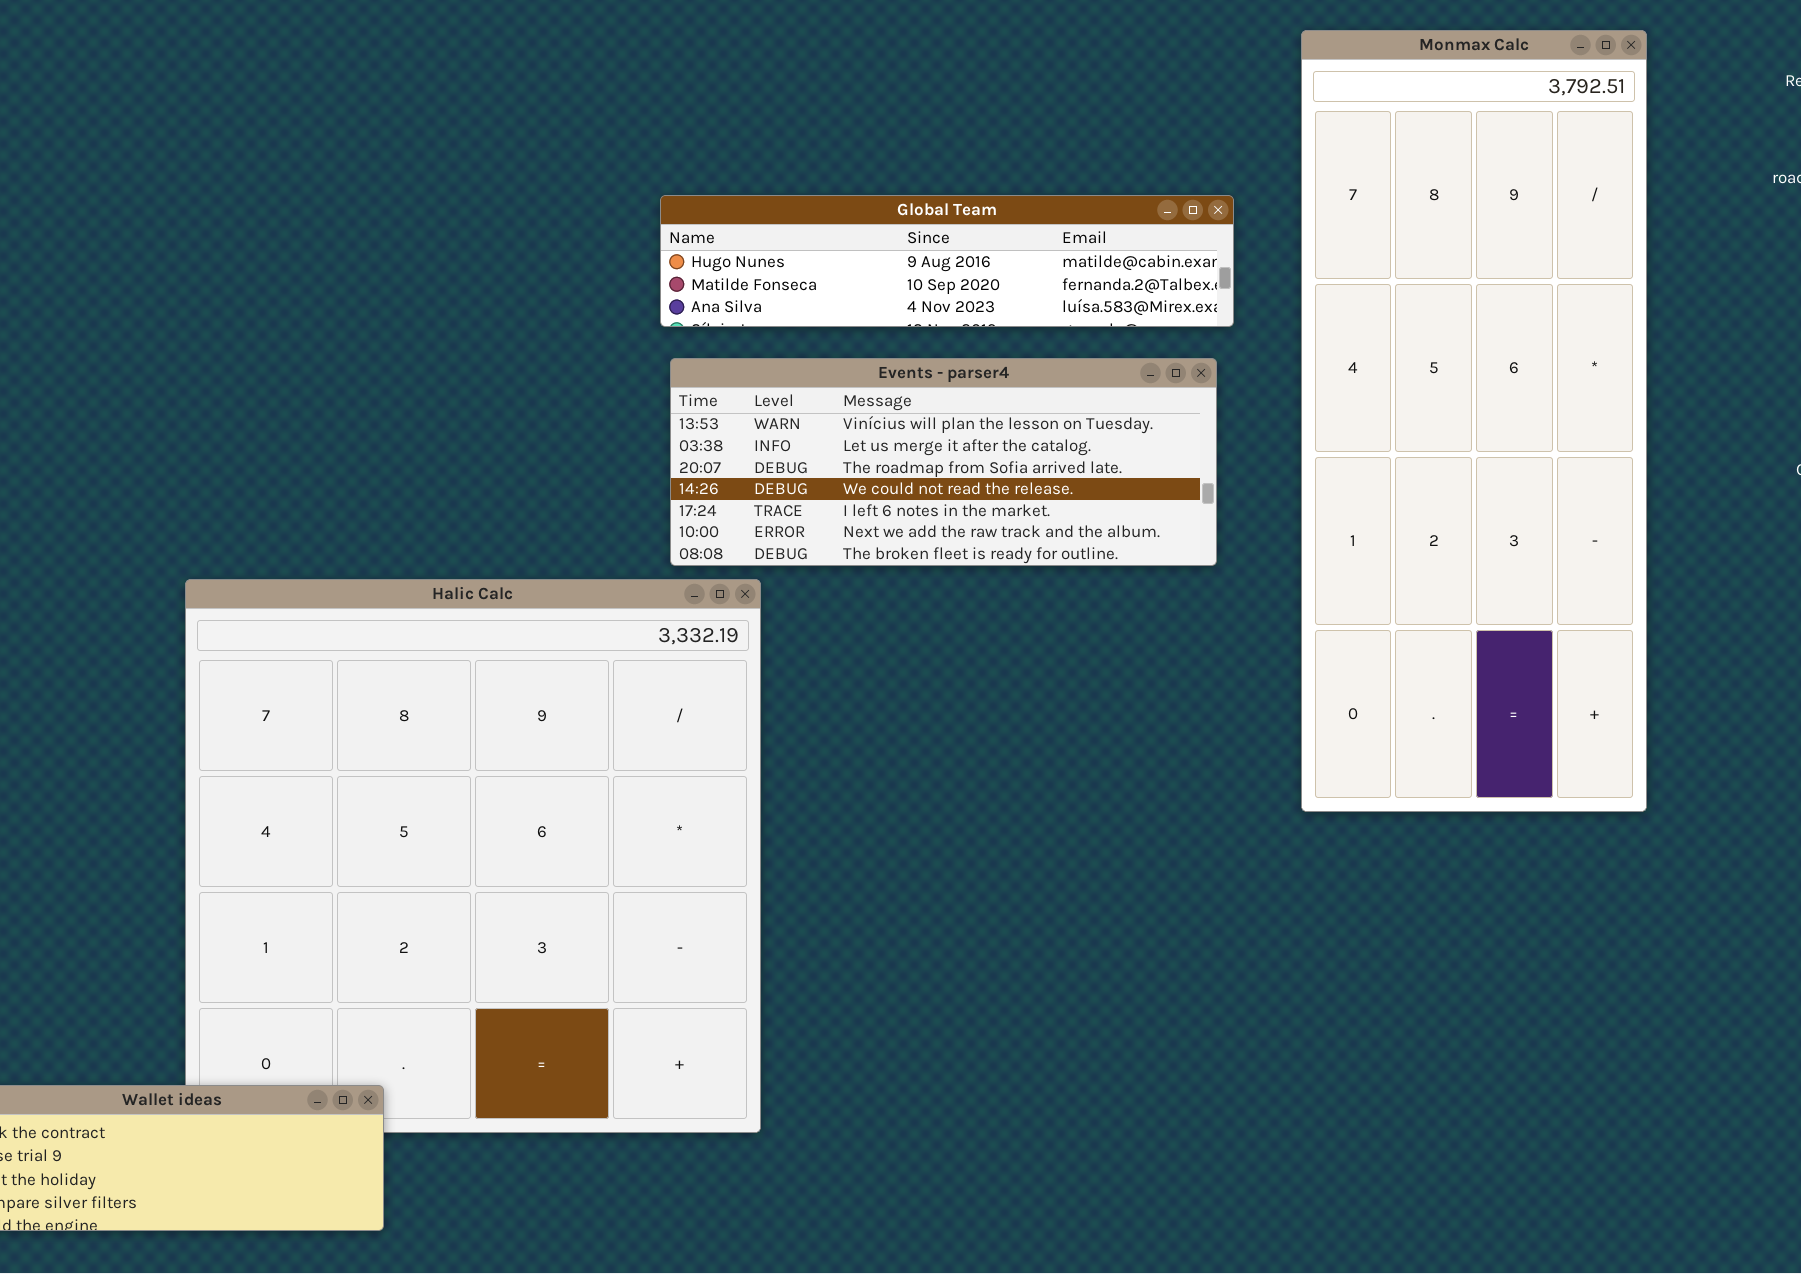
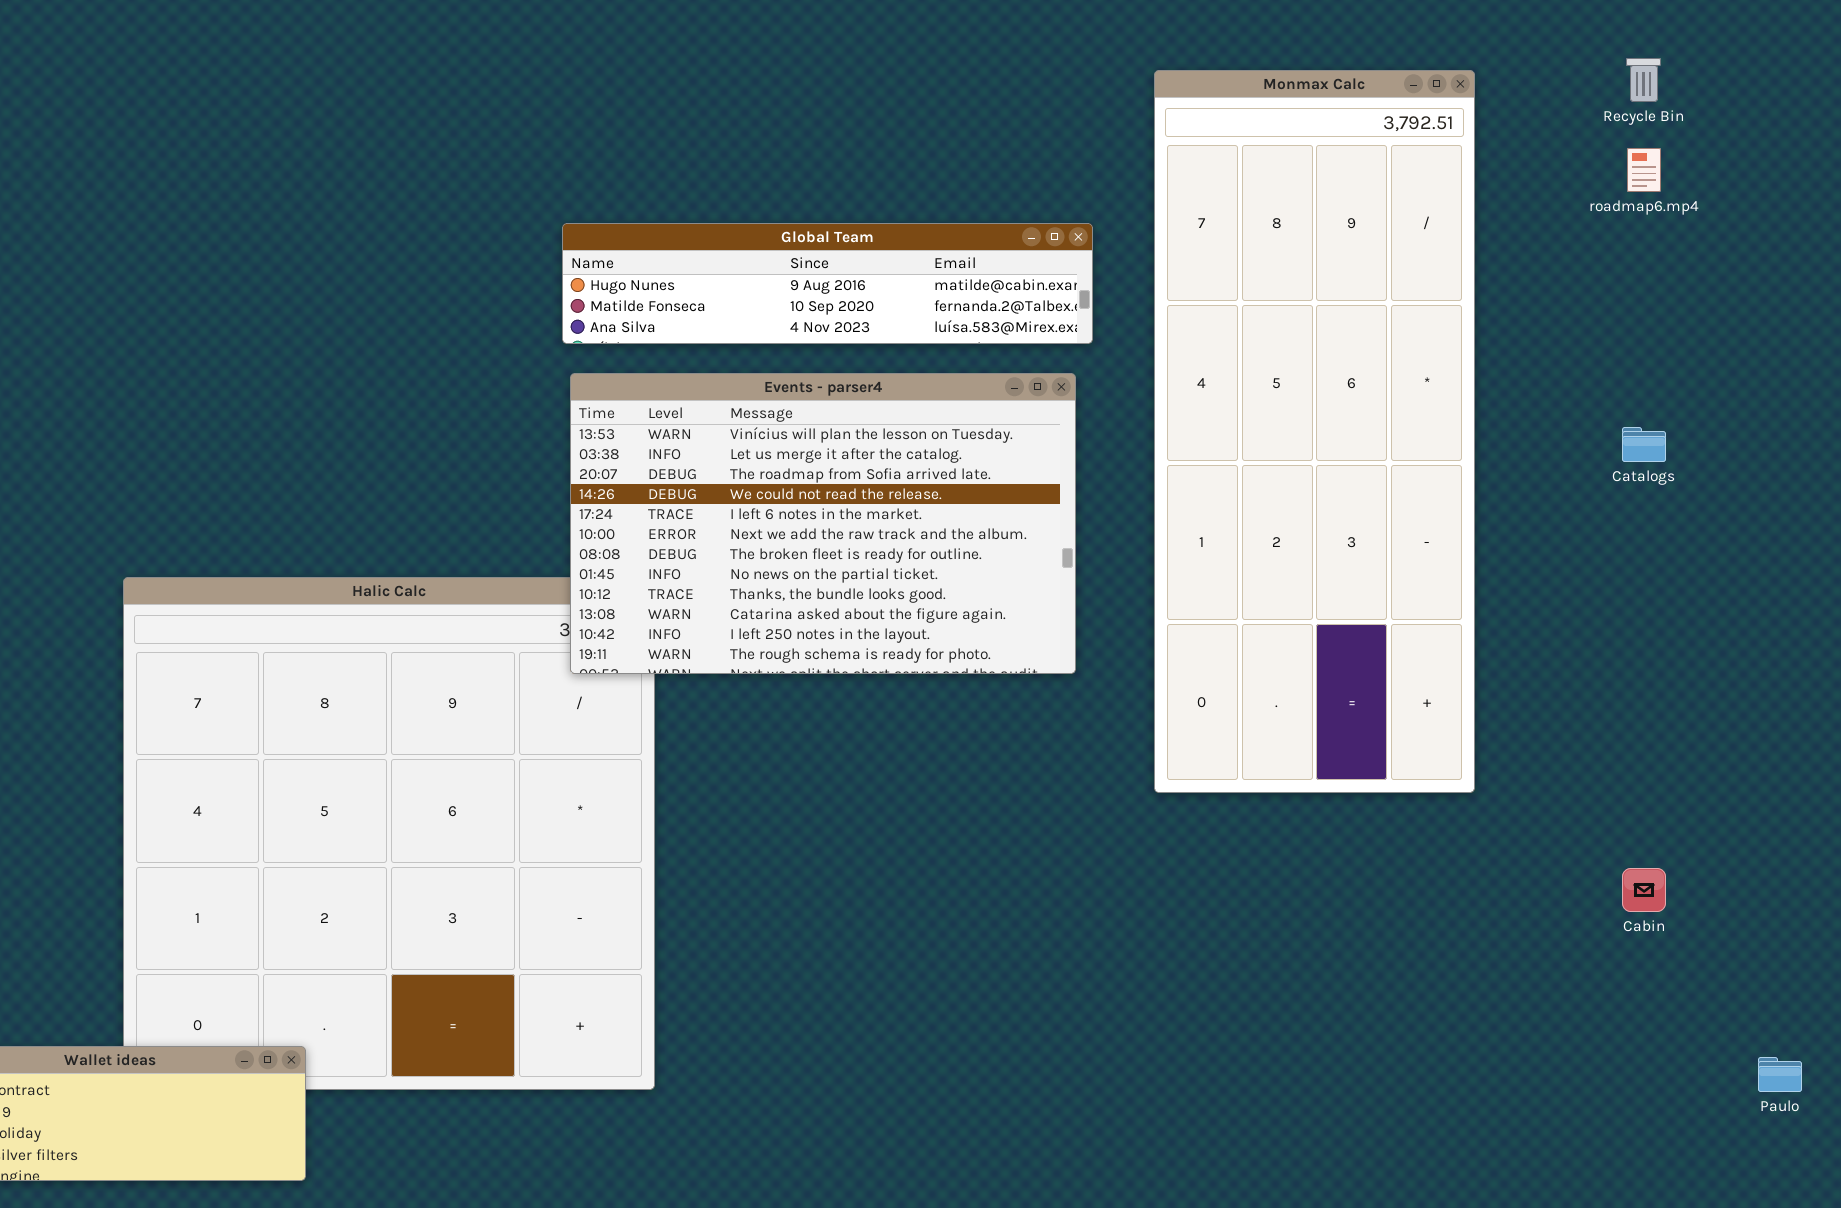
Events - parser4: [670,358,1217,566] -> [570,373,1076,674], resized

